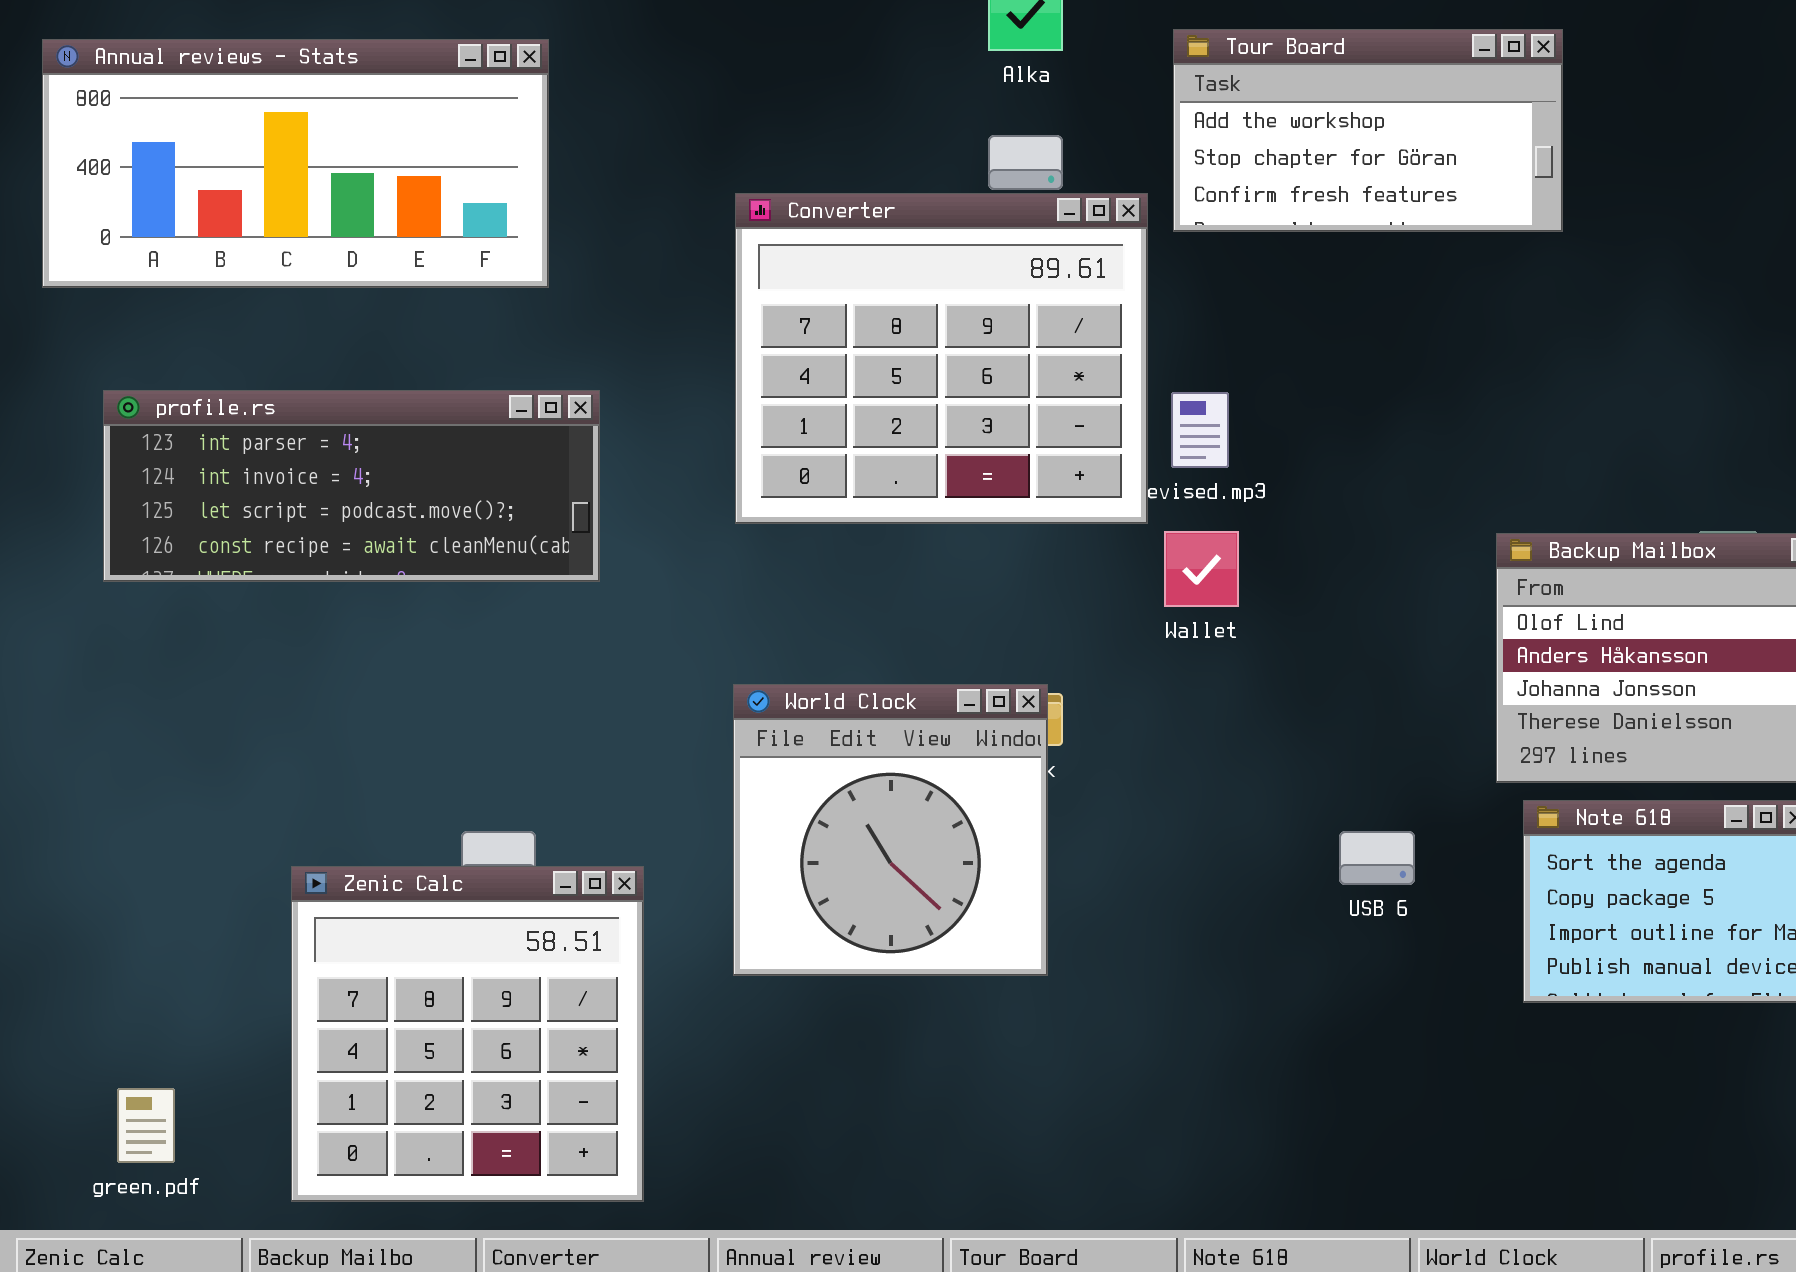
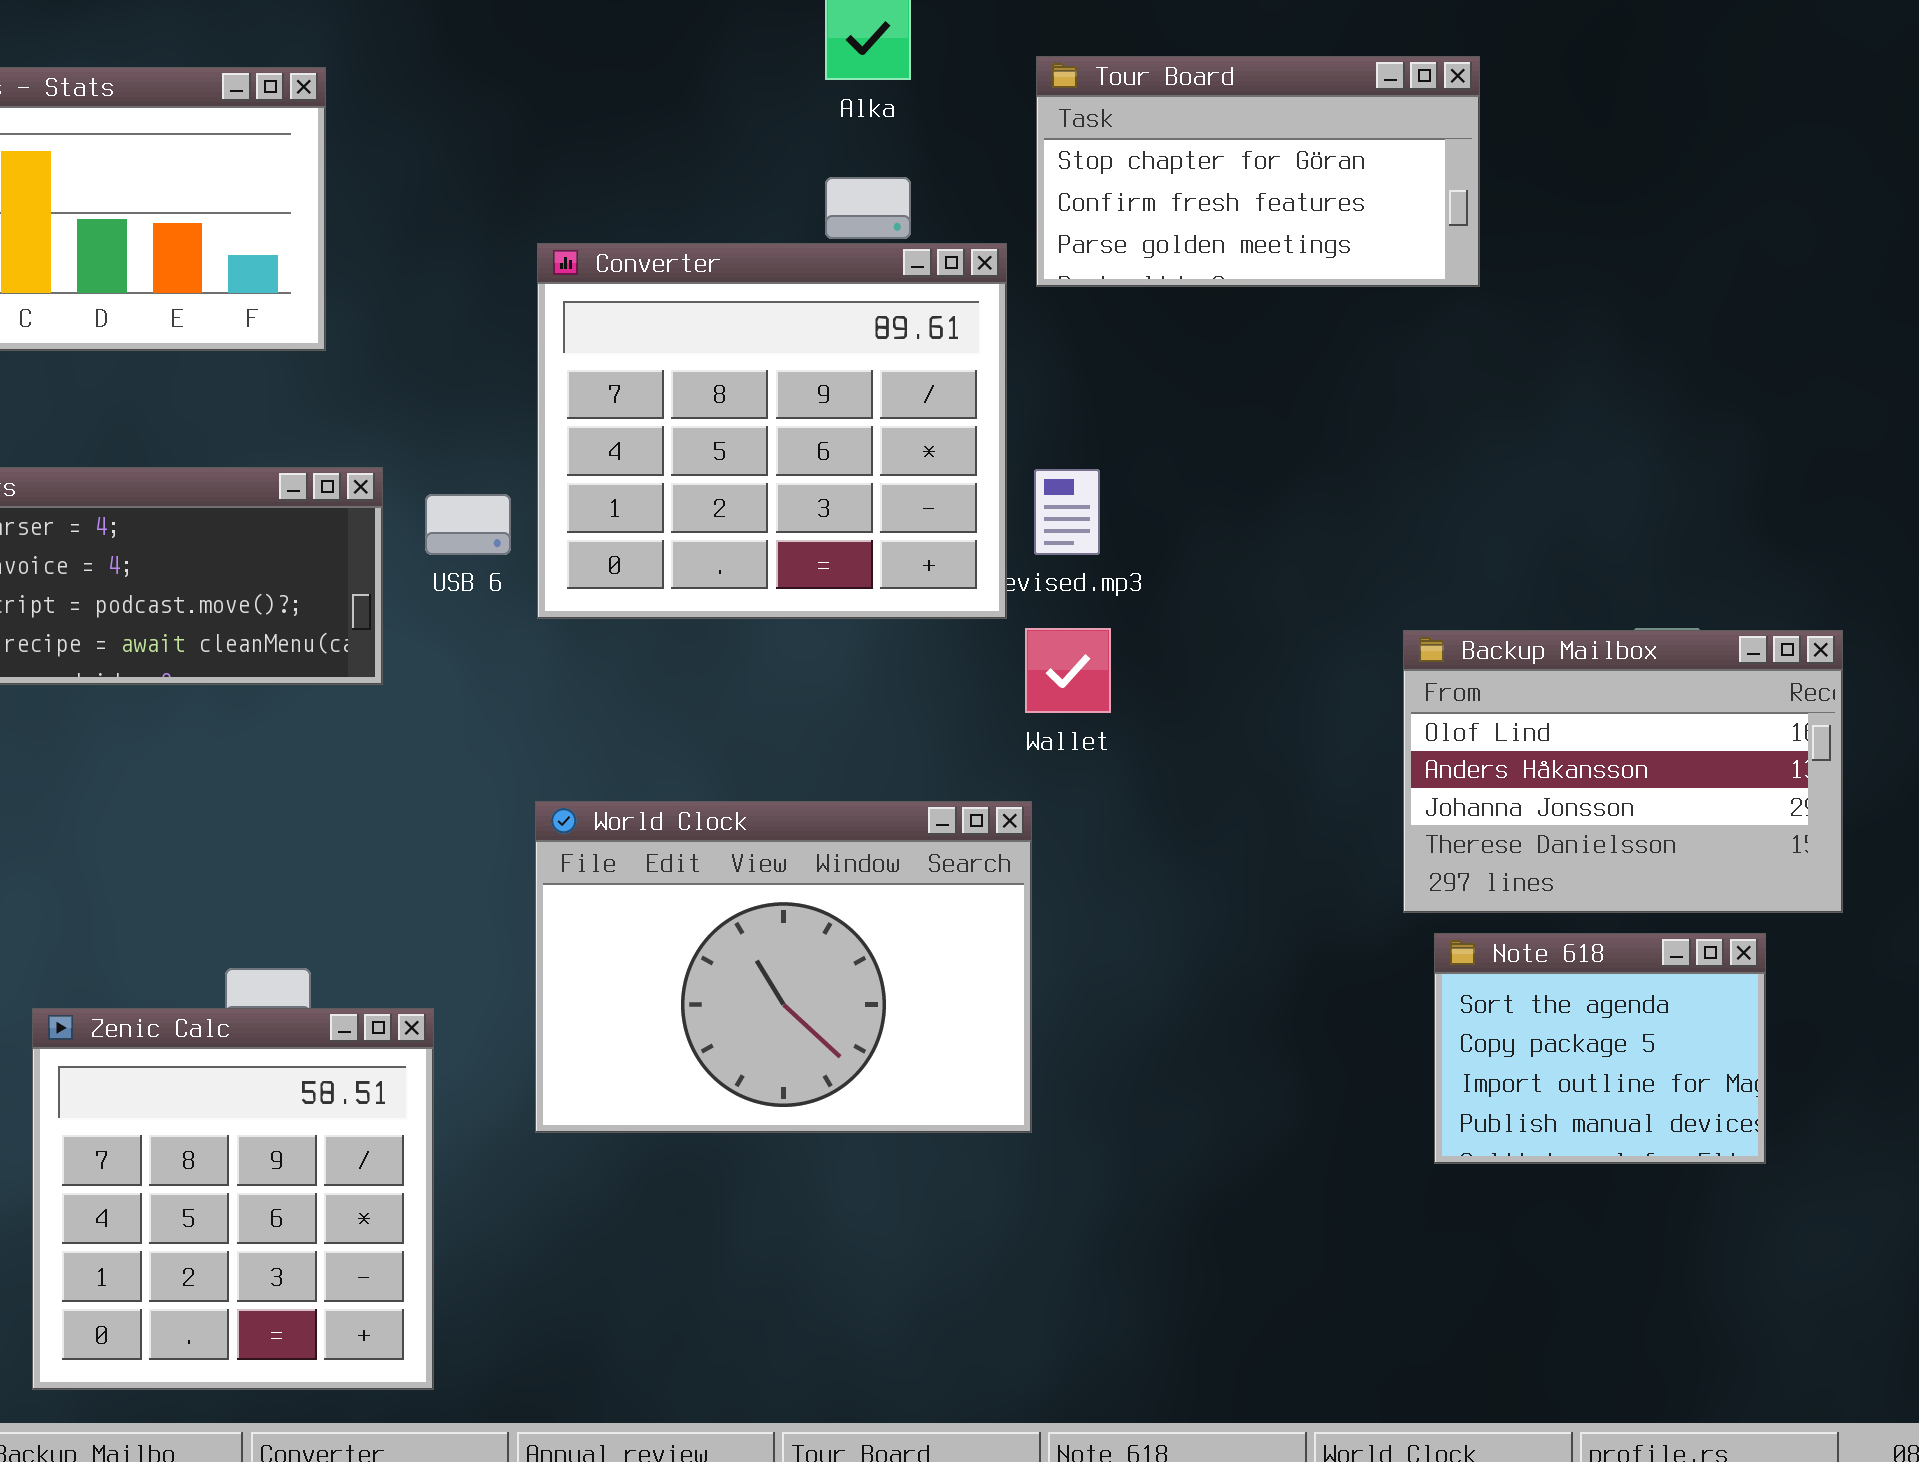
Tour Board: [1173,29,1563,232] -> [1036,56,1480,287], scrolled down 1 row
World Clock: [733,684,1048,976] -> [535,801,1032,1133], resized
USB 6: [1339,831,1415,885] -> [425,494,511,555], moved

